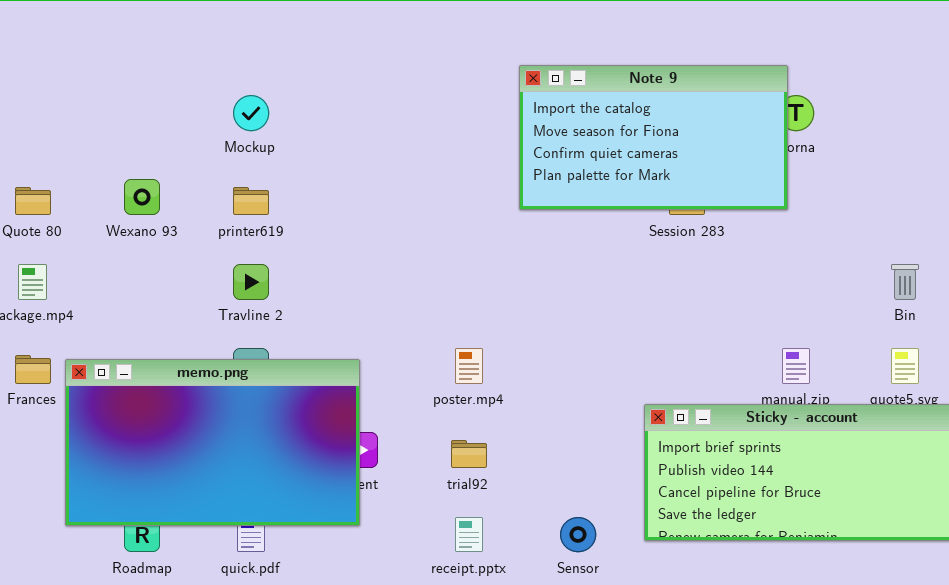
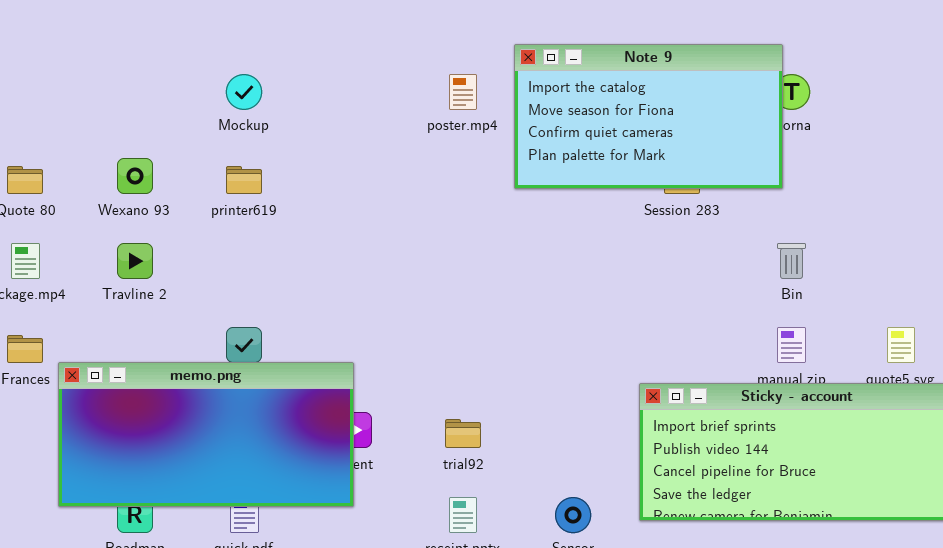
Travline 2: [233,264,269,300] -> [117,243,153,279], moved
Bin: [891,264,919,300] -> [777,243,806,279], moved
poster.mp4: [455,348,483,384] -> [449,74,477,110], moved
memo.png: [65,359,360,526] -> [58,362,354,507], resized

